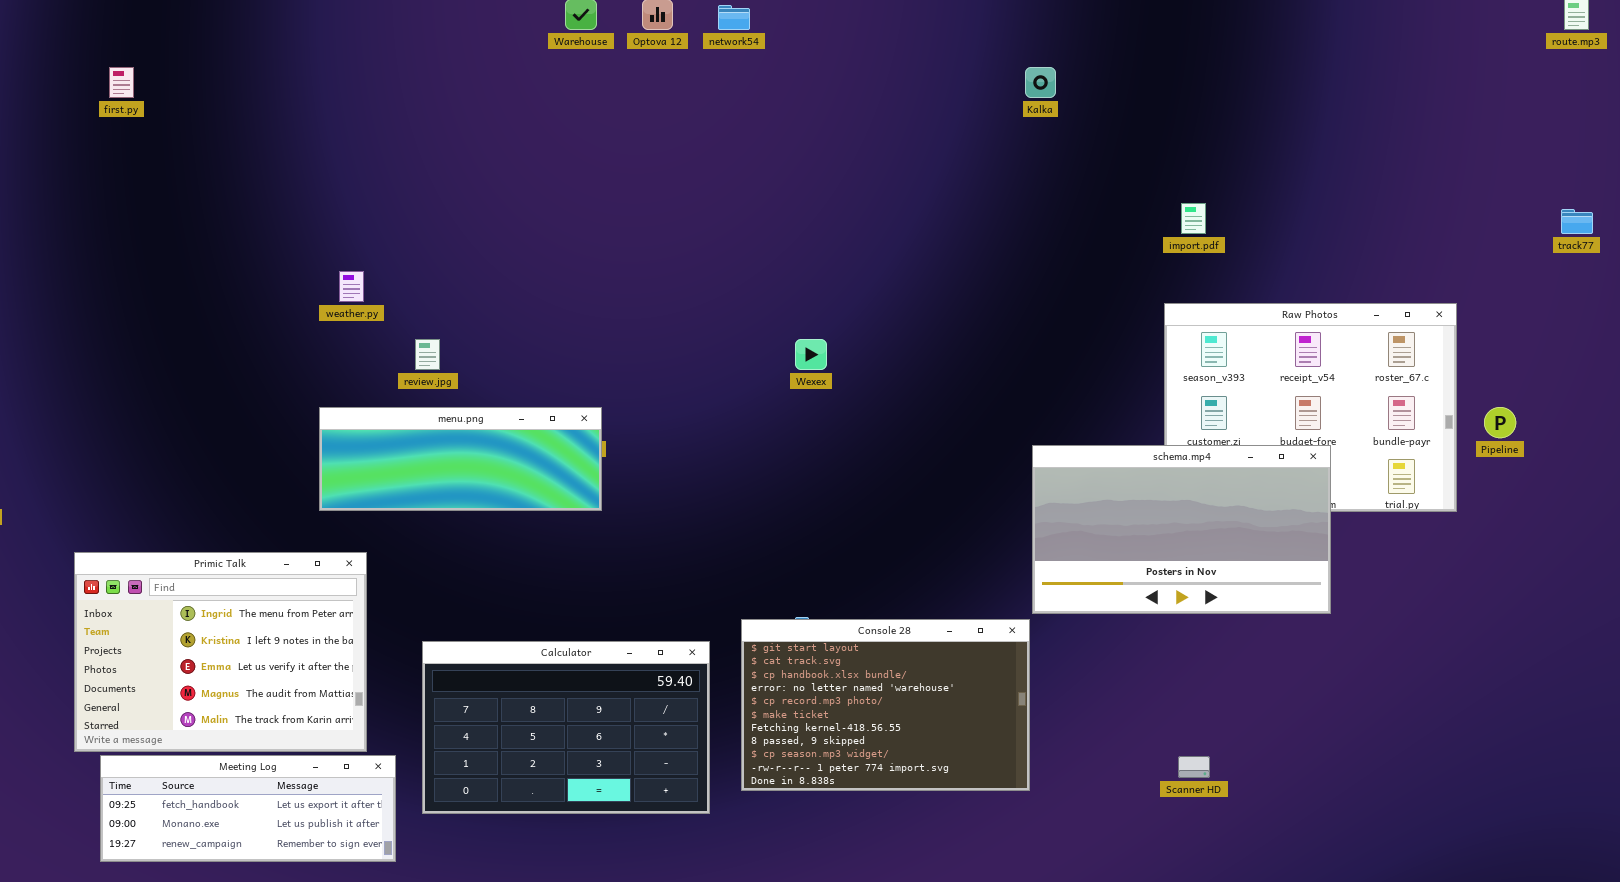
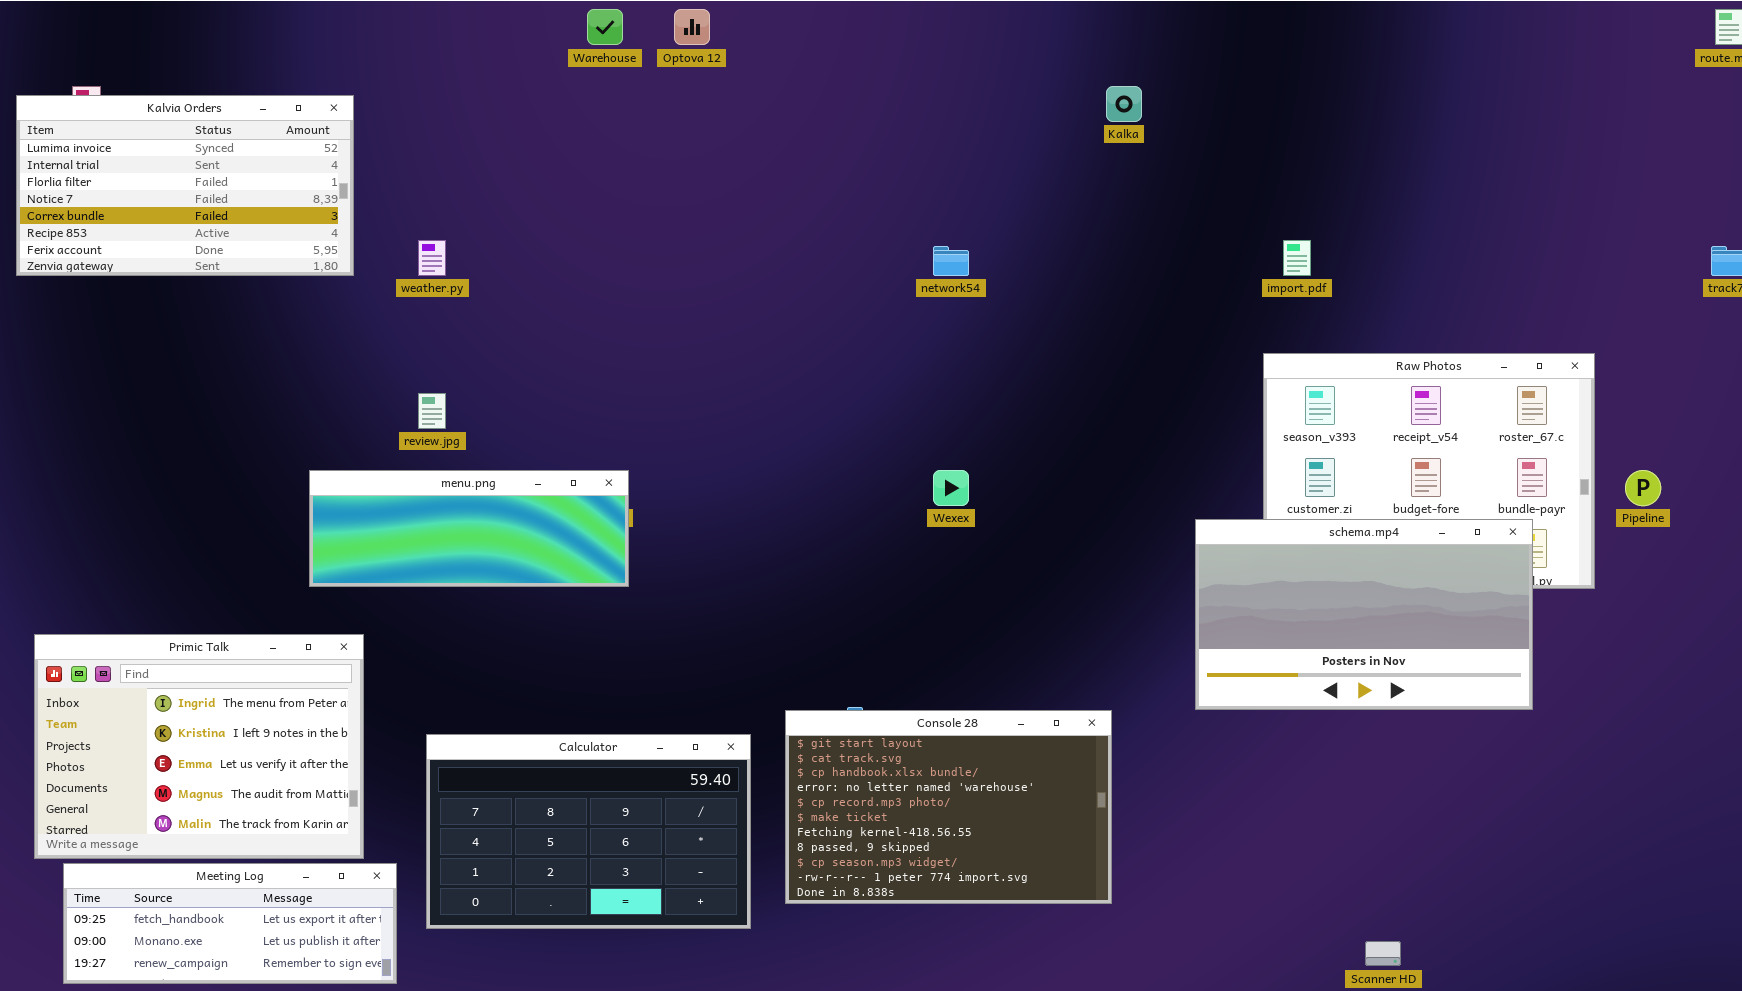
network54: [718,5,750,30] -> [933,246,969,276], moved
Kalvia Orders: none -> [16,95,354,276], opened
weather.py: [339,271,364,302] -> [418,240,446,276], moved
Wexex: [795,339,827,370] -> [933,470,969,506], moved
schema.mp4: [1032,445,1331,614] -> [1195,519,1533,710], moved
Scanner HD: [1178,756,1210,778] -> [1365,941,1401,966], moved

